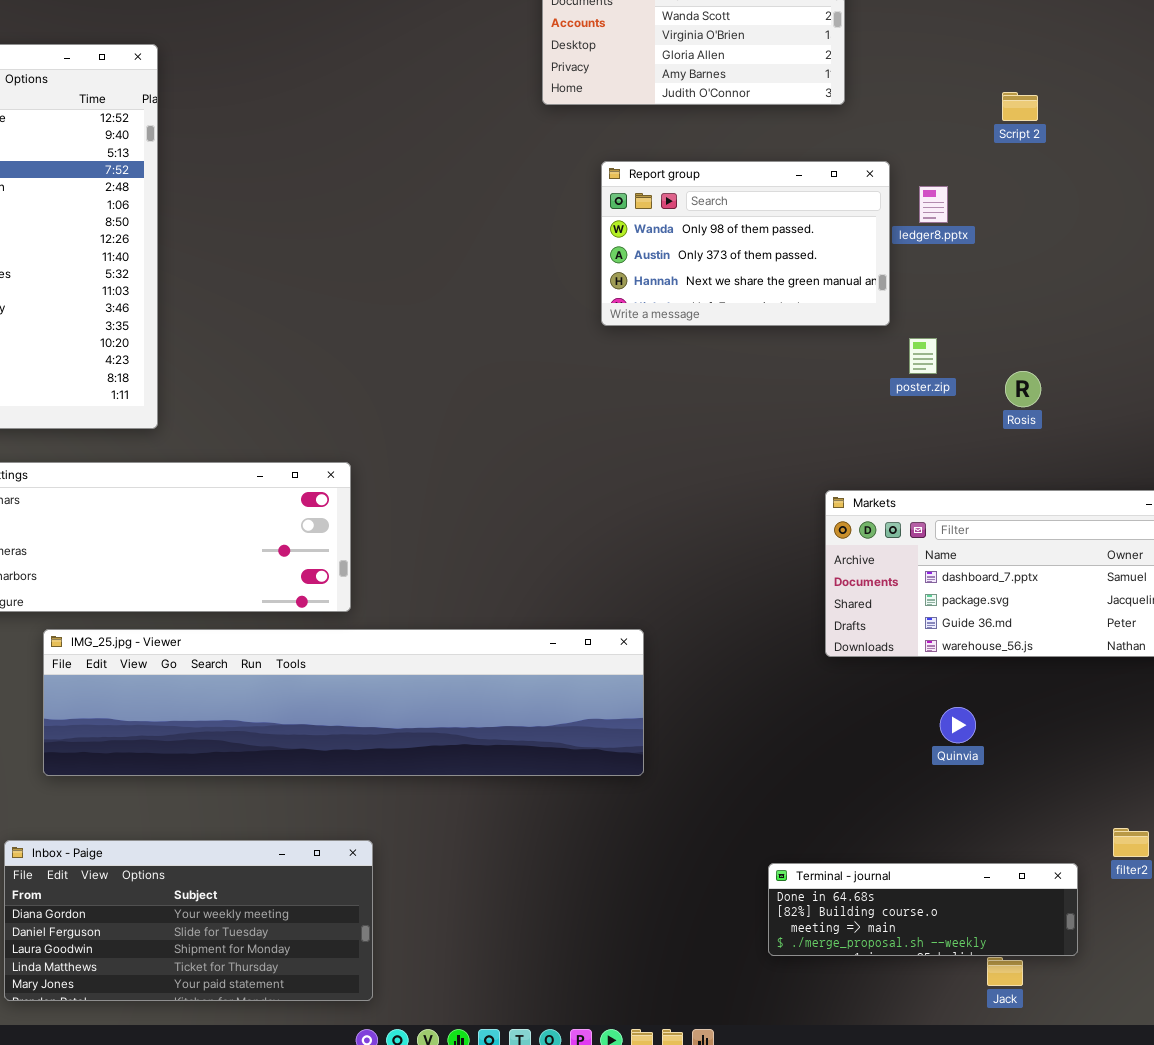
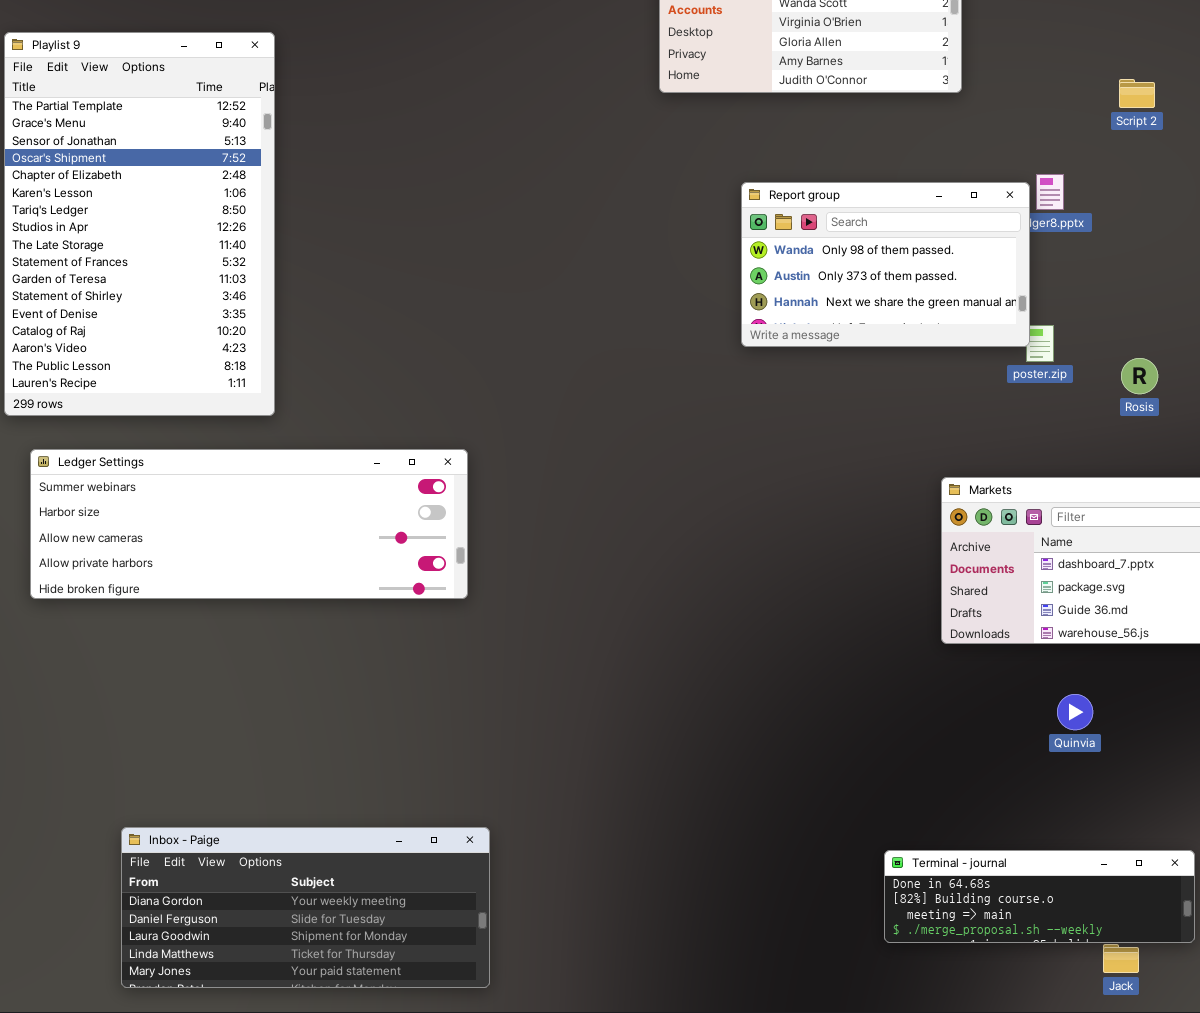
Report group: [601,161,890,326] -> [741,182,1030,347], moved
IMG_25.jpg - Viewer: [43,629,644,776] -> none, closed

